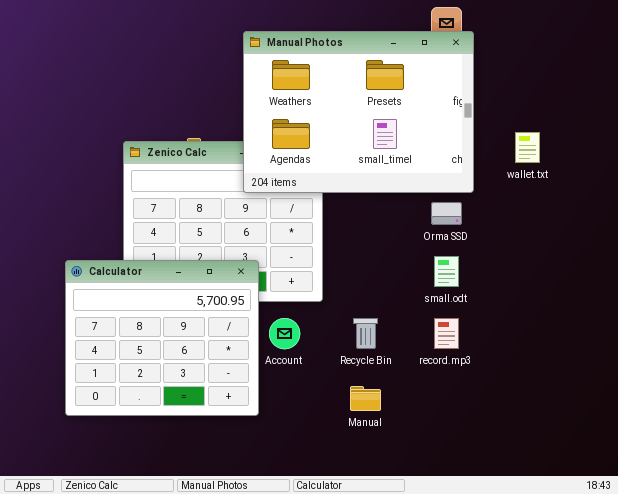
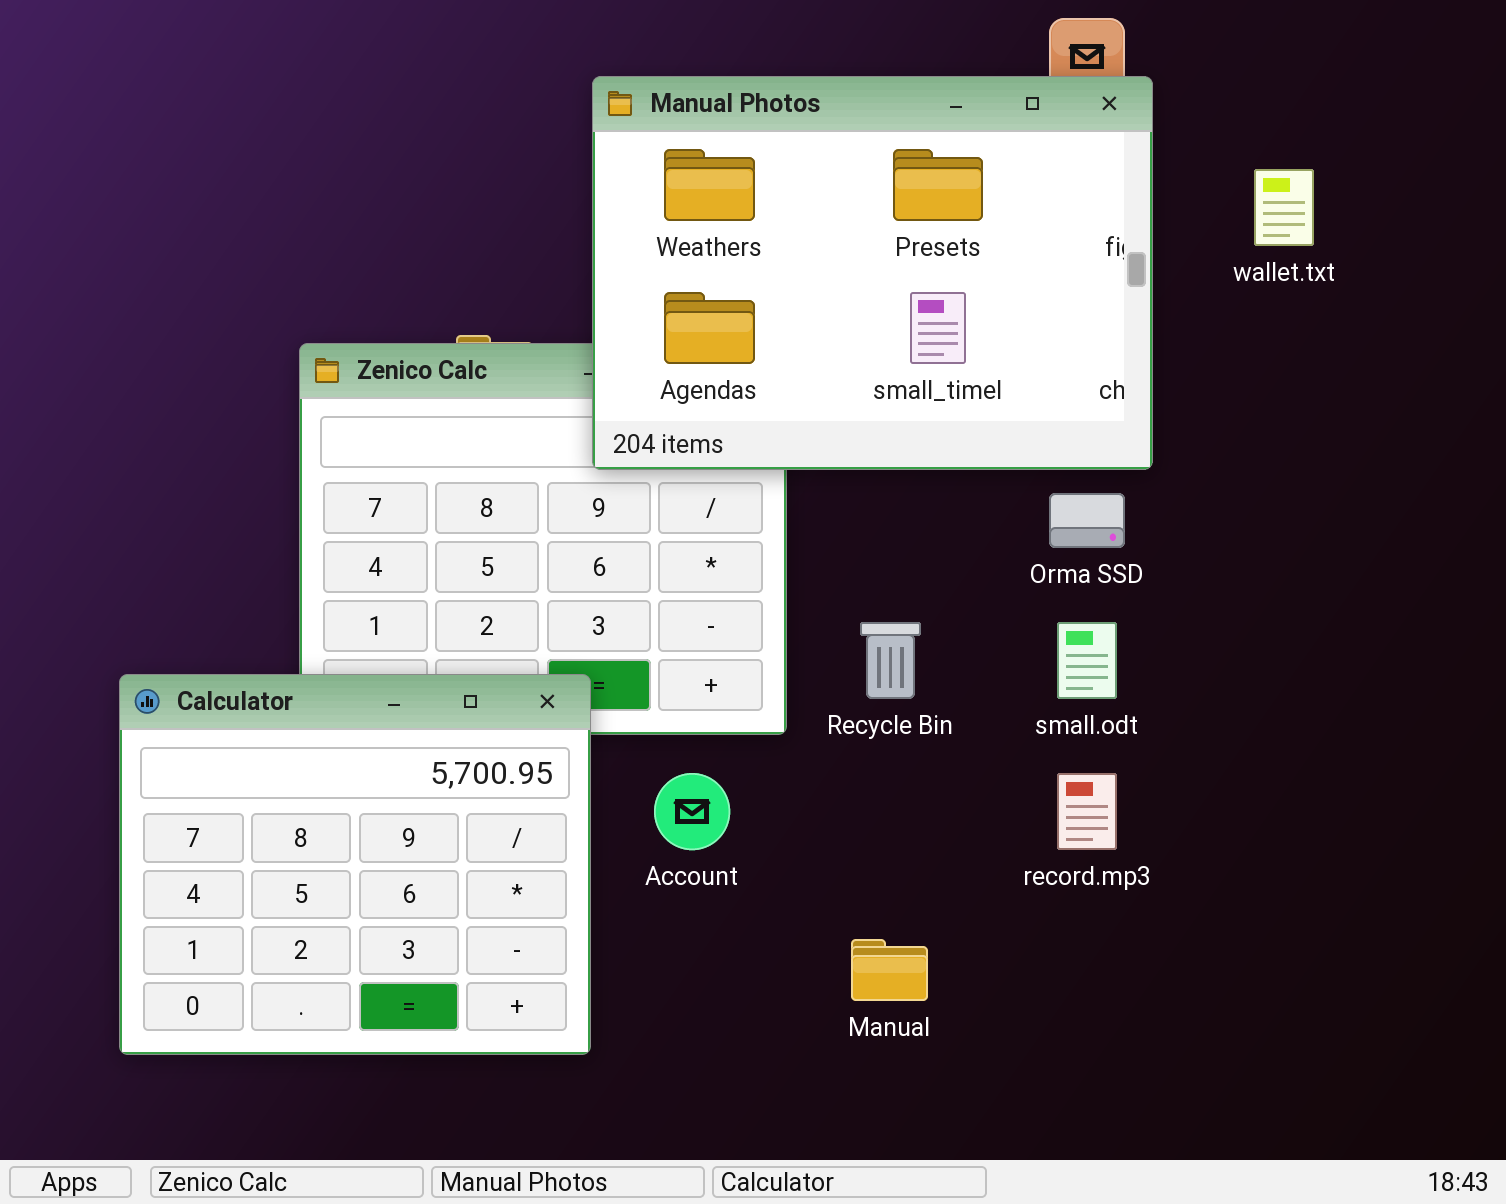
wallet.txt: [515,132,540,163] -> [1254,169,1314,246], moved
Calculator: [65,260,259,416] -> [119,674,591,1055], moved
Recycle Bin: [353,318,378,349] -> [860,622,921,699], moved

